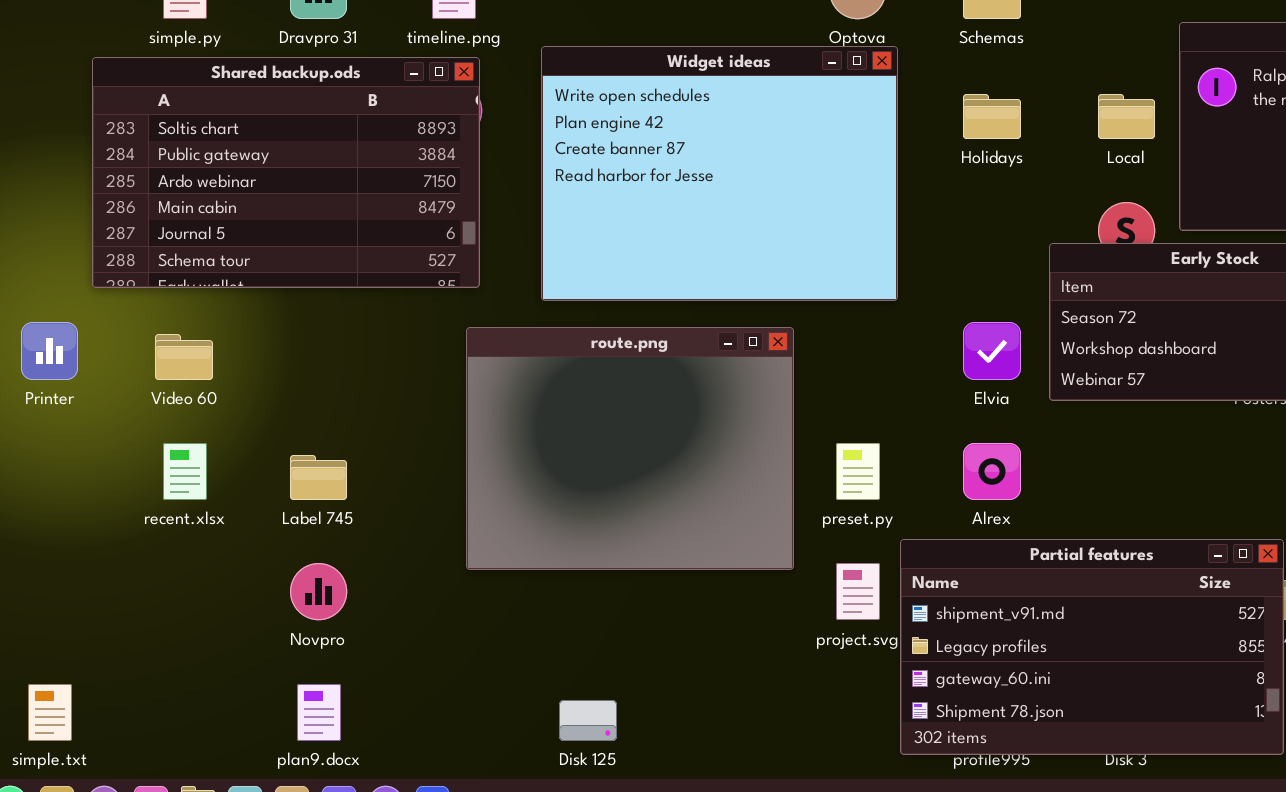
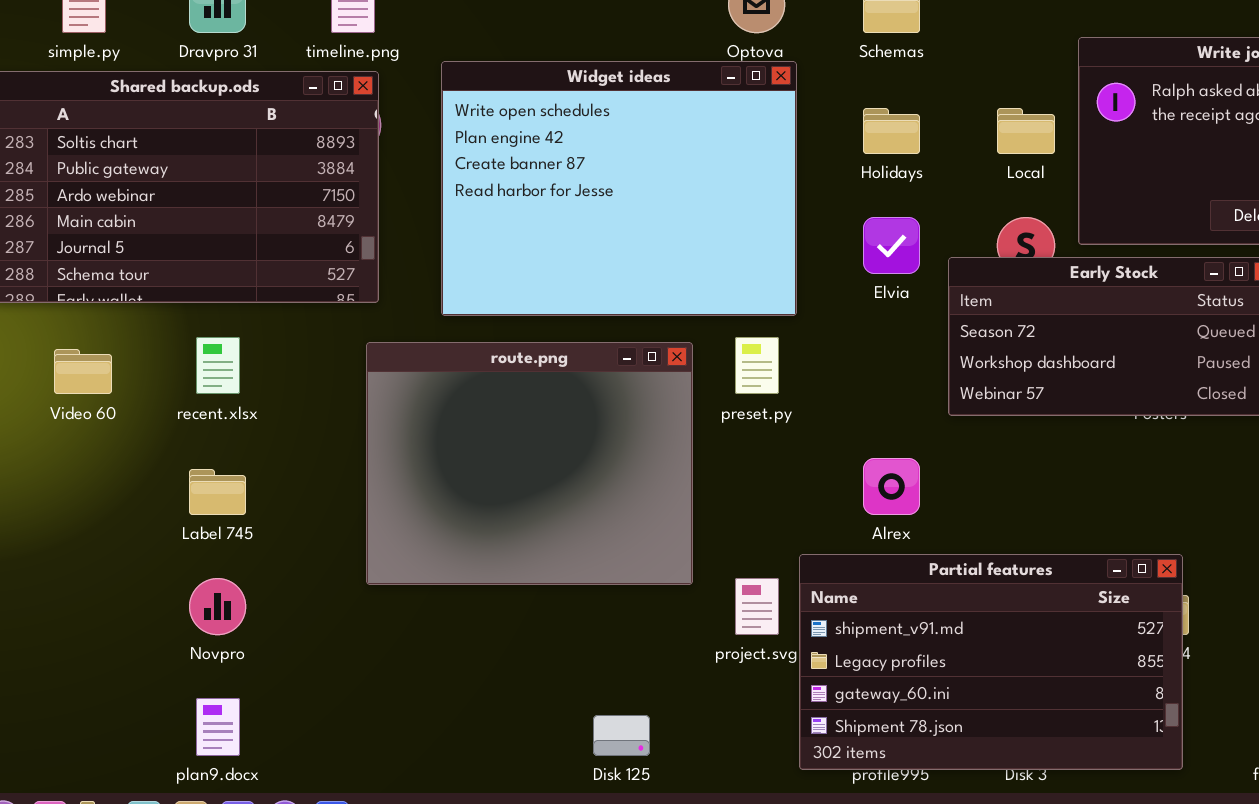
Elvia: [963,322,1021,380] -> [863,217,920,274], moved
recent.xlsx: [163,443,207,500] -> [196,337,240,394], moved
preset.py: [836,443,880,500] -> [735,337,779,394], moved
Disk 125: [559,700,617,741] -> [593,715,650,756], moved

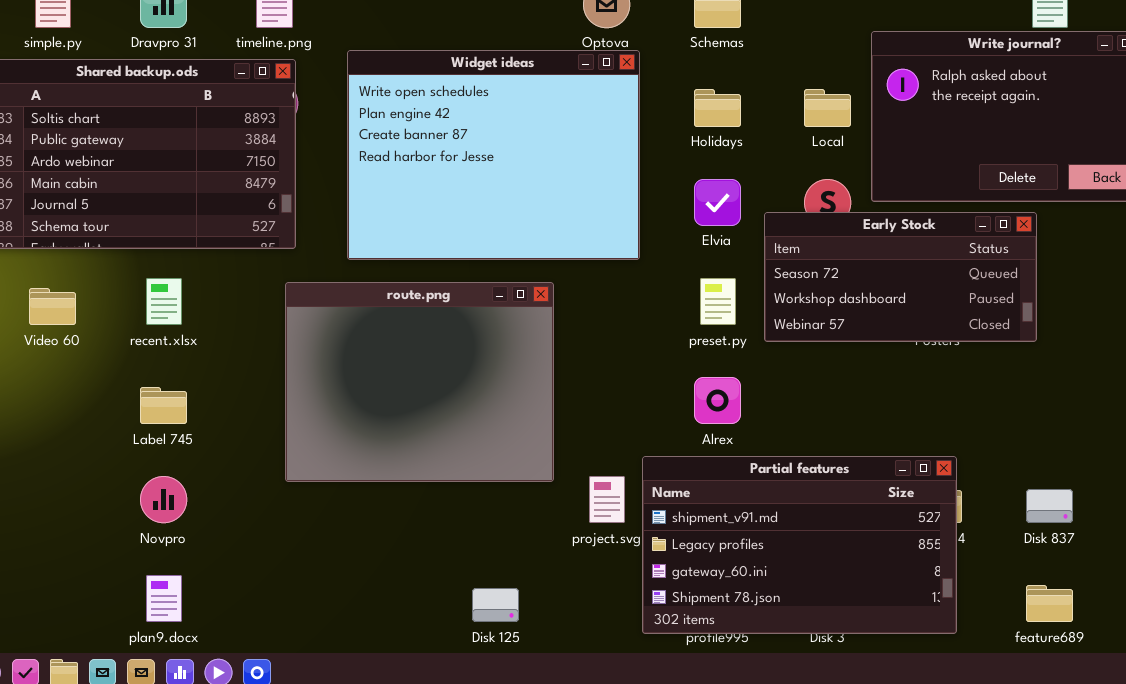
preset.py: [735,337,779,394] -> [700,278,736,325], moved

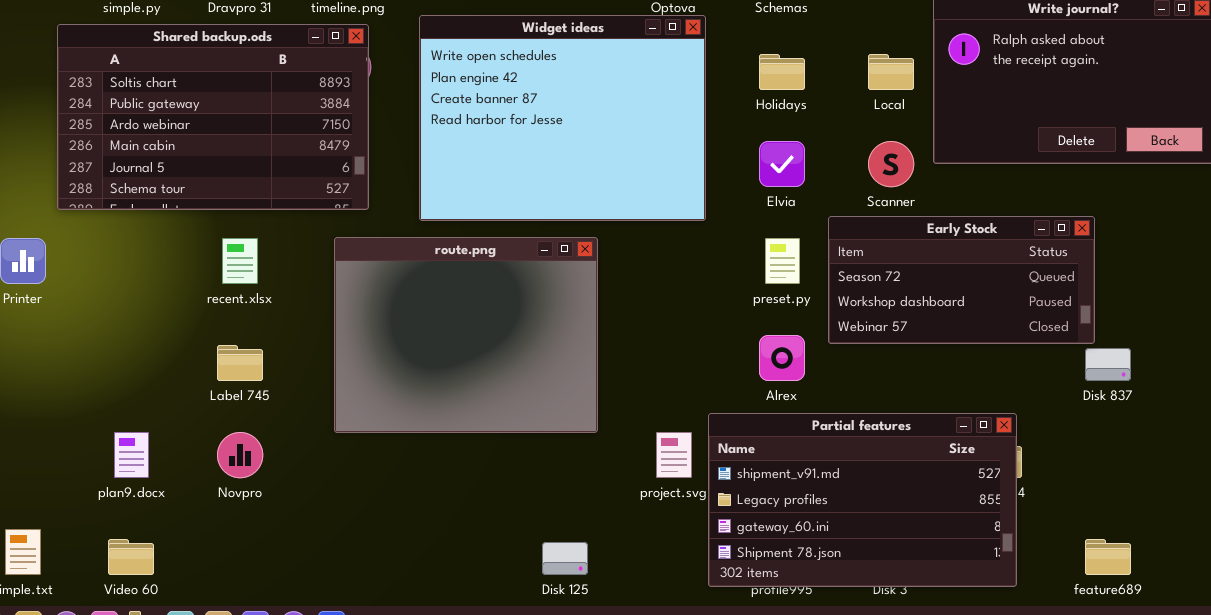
Early Stock: [764,212,1037,342] -> [828,216,1095,344], moved
route.png: [285,282,554,482] -> [334,237,598,433], moved
Video 60: [29,288,76,325] -> [108,539,154,575], moved
Disk 837: [1026,489,1073,523] -> [1085,348,1131,381], moved
plan9.docx: [146,575,182,622] -> [114,432,149,478], moved

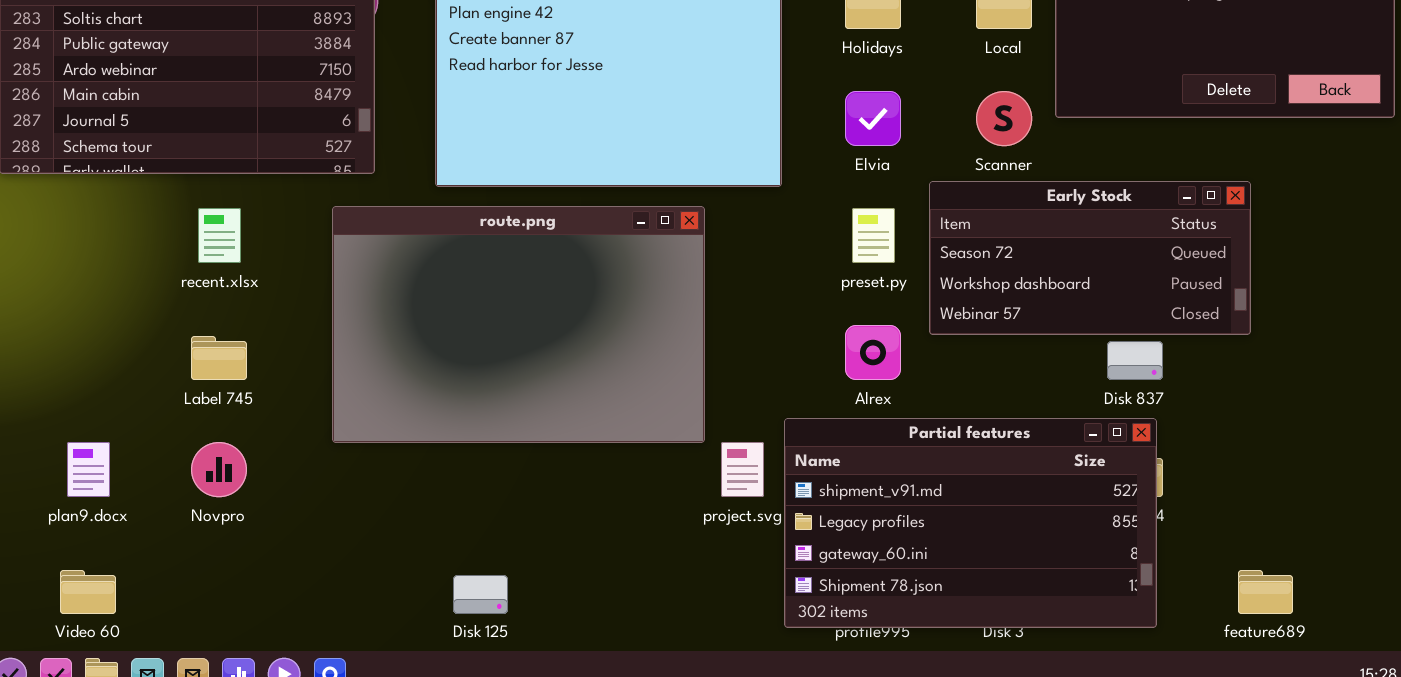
route.png: [334,237,598,433] -> [332,206,705,443], resized
Disk 837: [1085,348,1131,381] -> [1107,341,1163,380], moved
Disk 125: [542,542,588,575] -> [453,575,508,614], moved

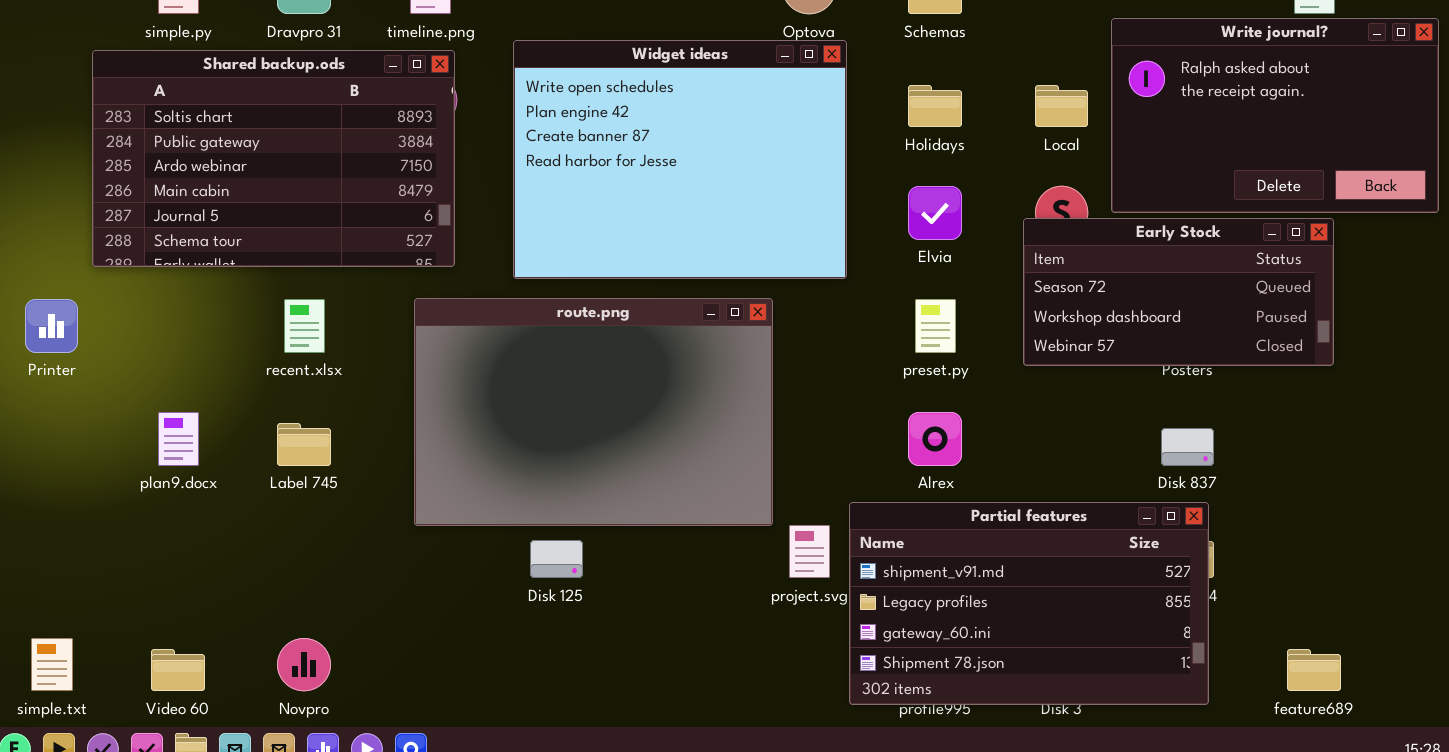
Early Stock: [929,181,1251,335] -> [1023,218,1334,366], moved
plan9.docx: [67,442,110,497] -> [158,412,199,466], moved
Novpro: [191,442,247,497] -> [277,638,331,691], moved
Disk 125: [453,575,508,614] -> [530,540,583,578], moved

